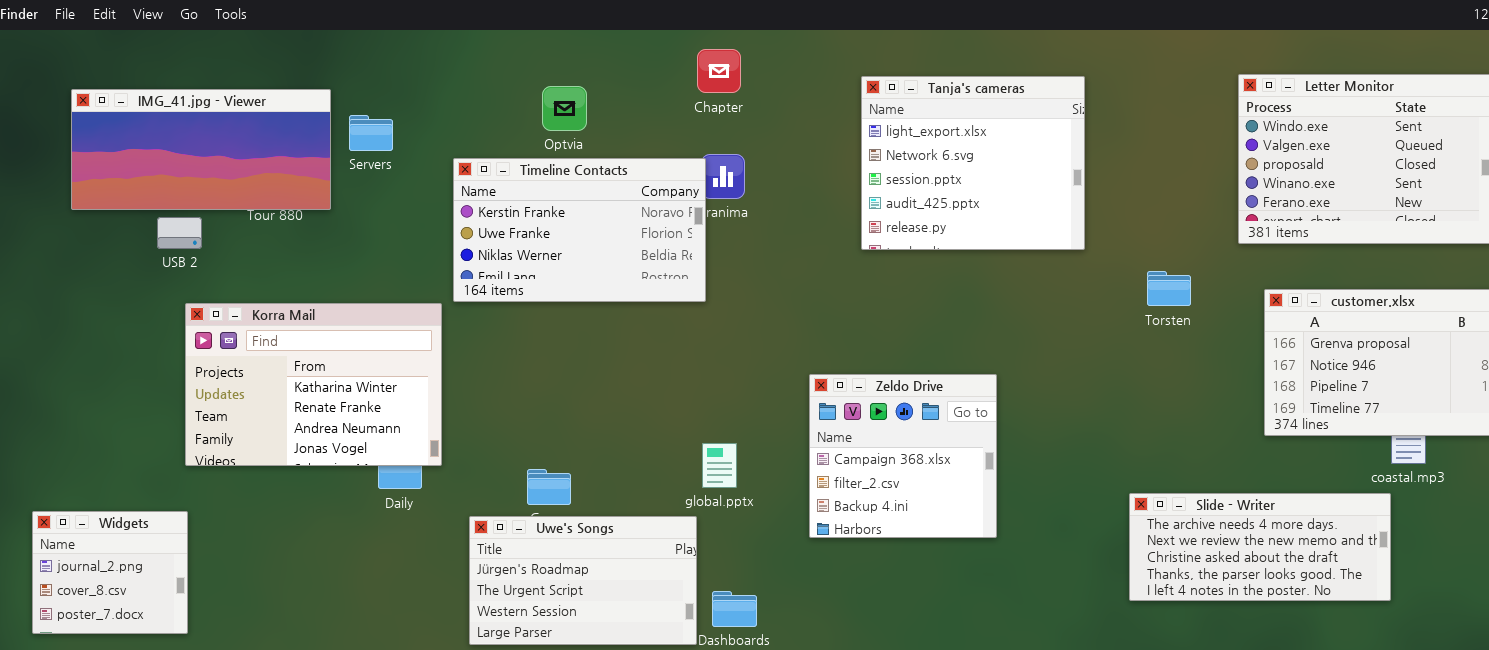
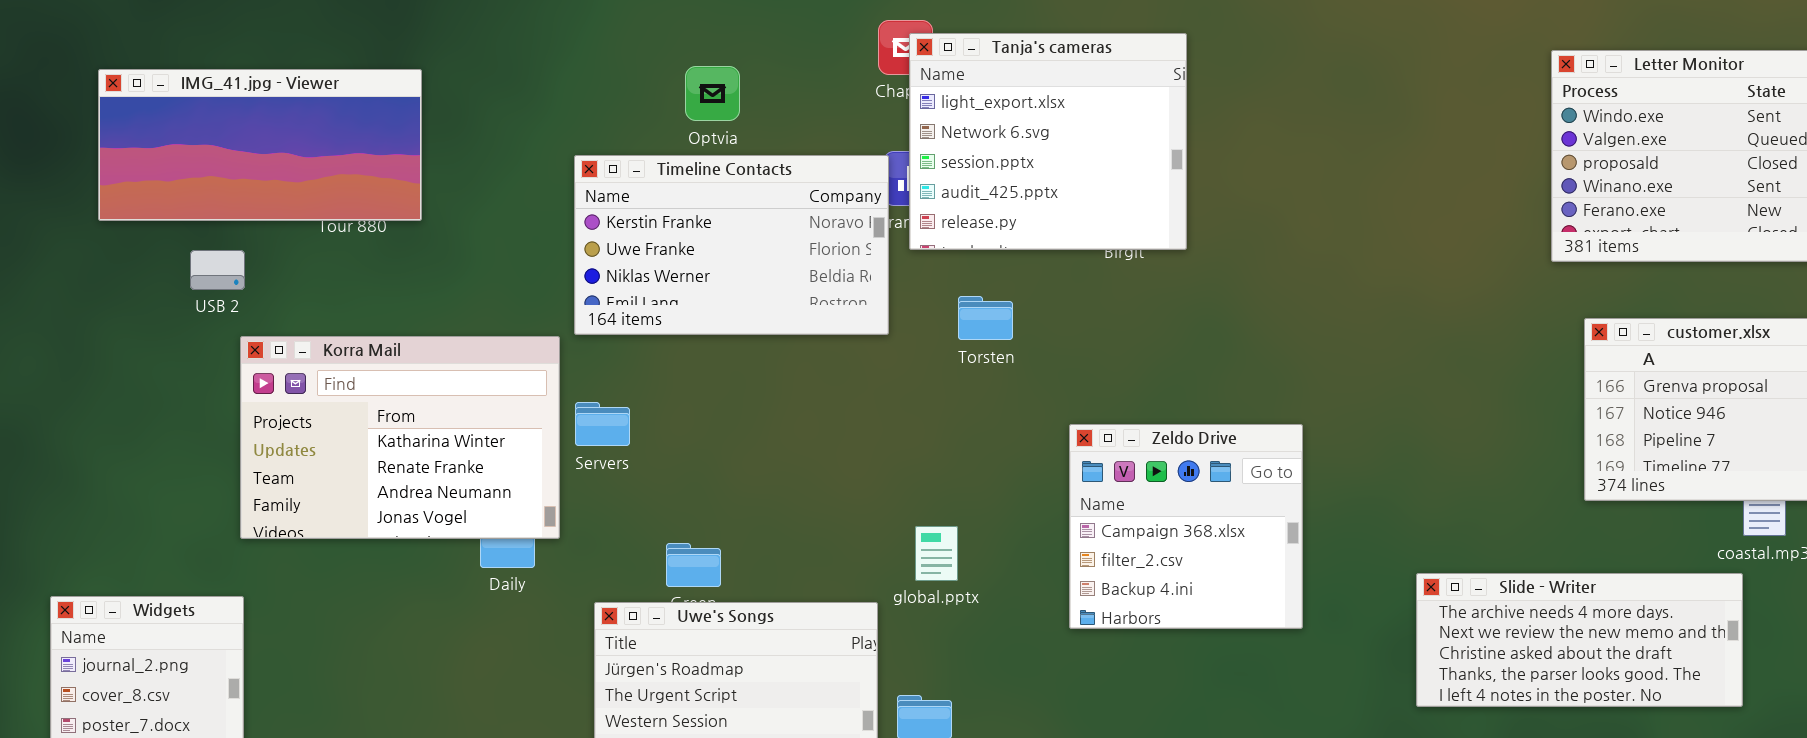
Tanja's cameras: [861,76,1085,250] -> [909,33,1187,250], moved
Servers: [349,115,393,151] -> [575,402,630,446], moved
USB 2: [157,217,202,249] -> [190,250,245,290], moved
Torsten: [1147,271,1191,306] -> [958,296,1013,340], moved
Zeldo Drive: [809,374,997,538] -> [1069,424,1303,629], moved
global.pptx: [702,443,737,488] -> [915,526,958,581], moved

